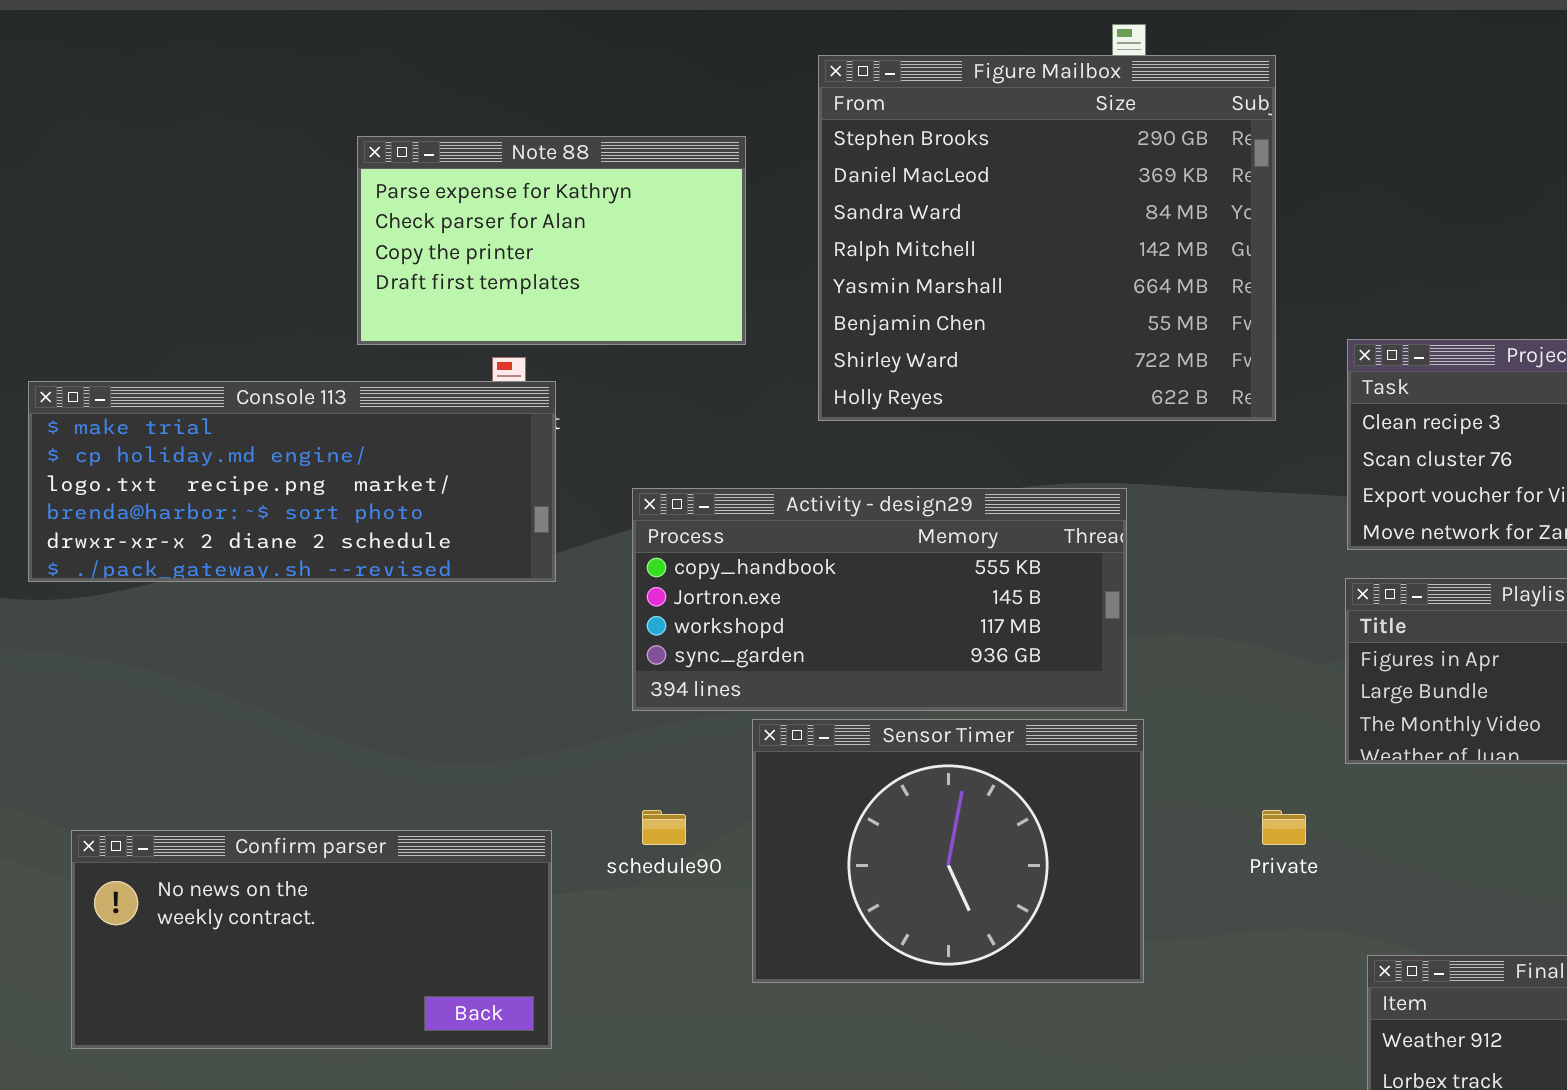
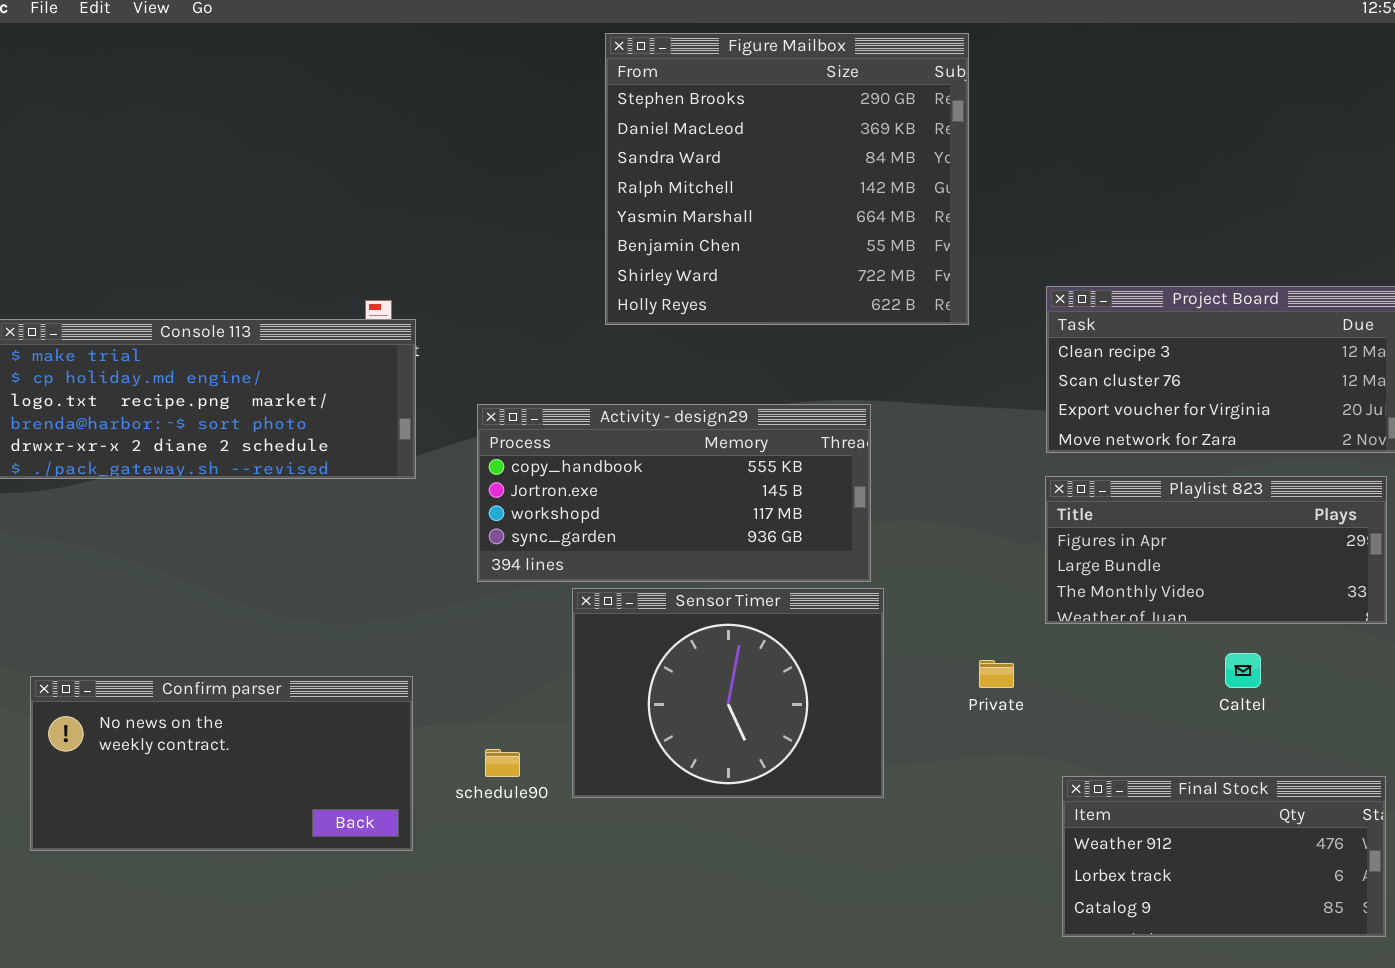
Figure Mailbox: [818,55,1276,421] -> [605,33,969,325], moved
Note 88: [357,136,746,345] -> none, closed
schedule90: [642,810,686,845] -> [485,749,520,777], moved

